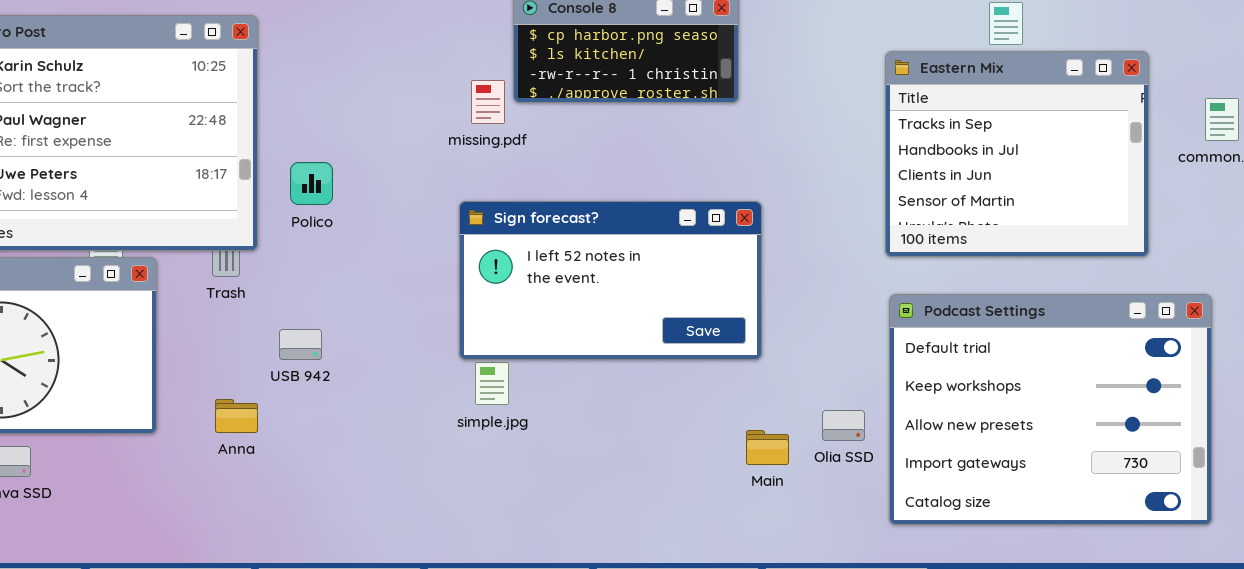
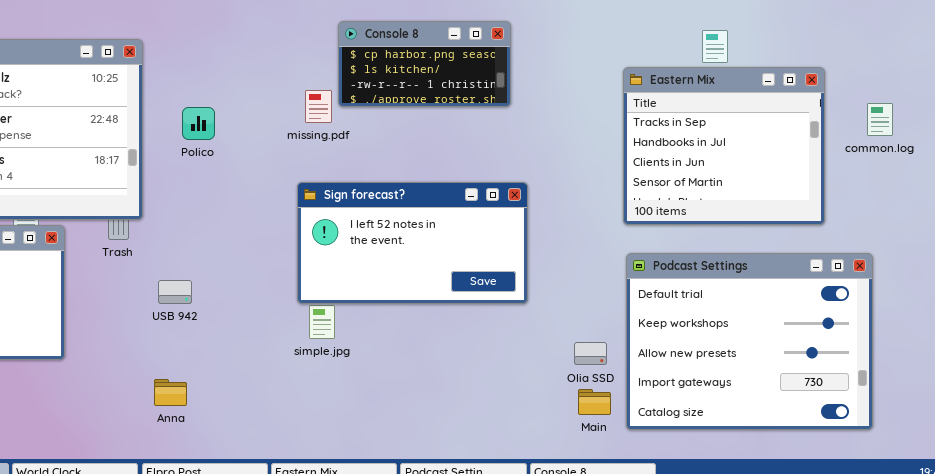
Polico: [290,162,333,205] -> [182,107,215,140], moved
Anna: [215,399,258,433] -> [154,379,187,406], moved
Main: [746,430,789,465] -> [578,389,611,415], moved

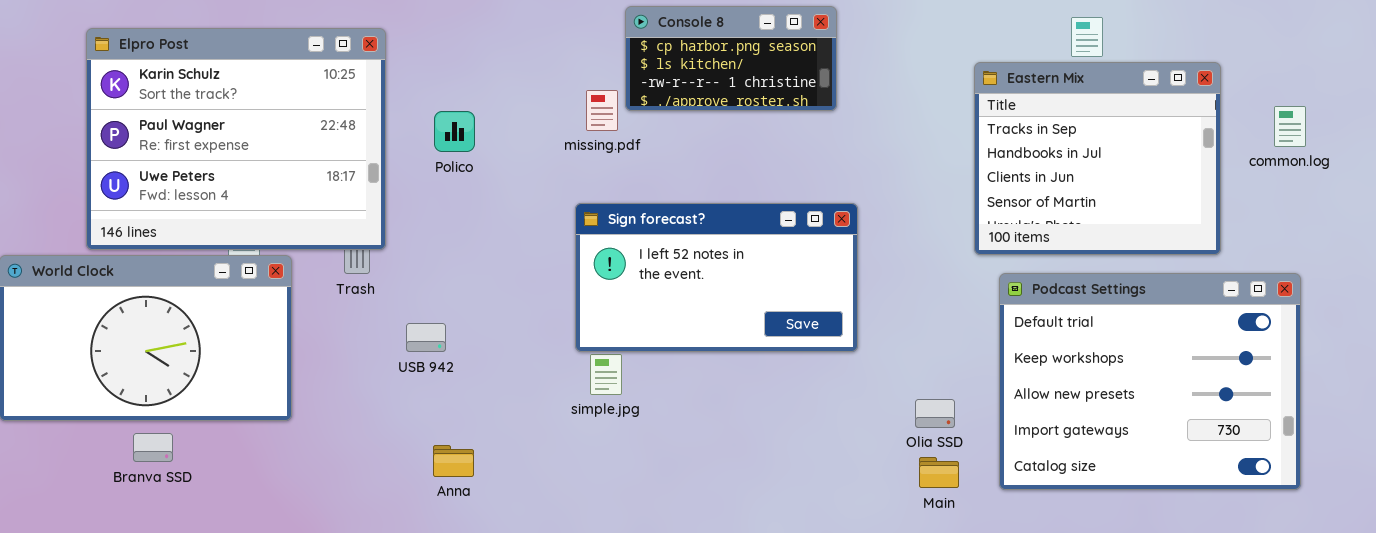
Podcast Settings: [626,253,873,430] -> [999,273,1301,490], moved
Anna: [154,379,187,406] -> [433,445,474,477], moved

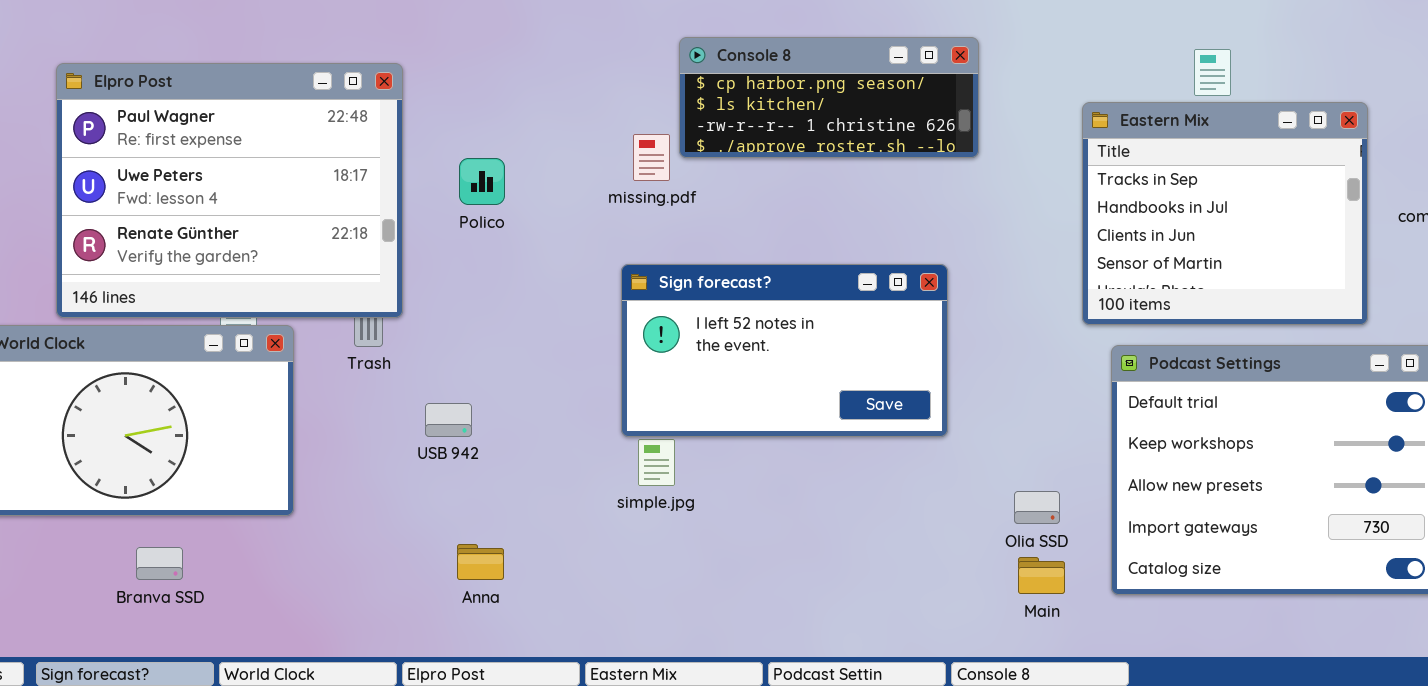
Console 8: [625,6,837,111] -> [679,37,979,158], resized
Elpro Post: [86,28,386,250] -> [56,63,403,318], scrolled down 1 row
Branva SSD: [133,433,173,462] -> [136,547,183,580], moved

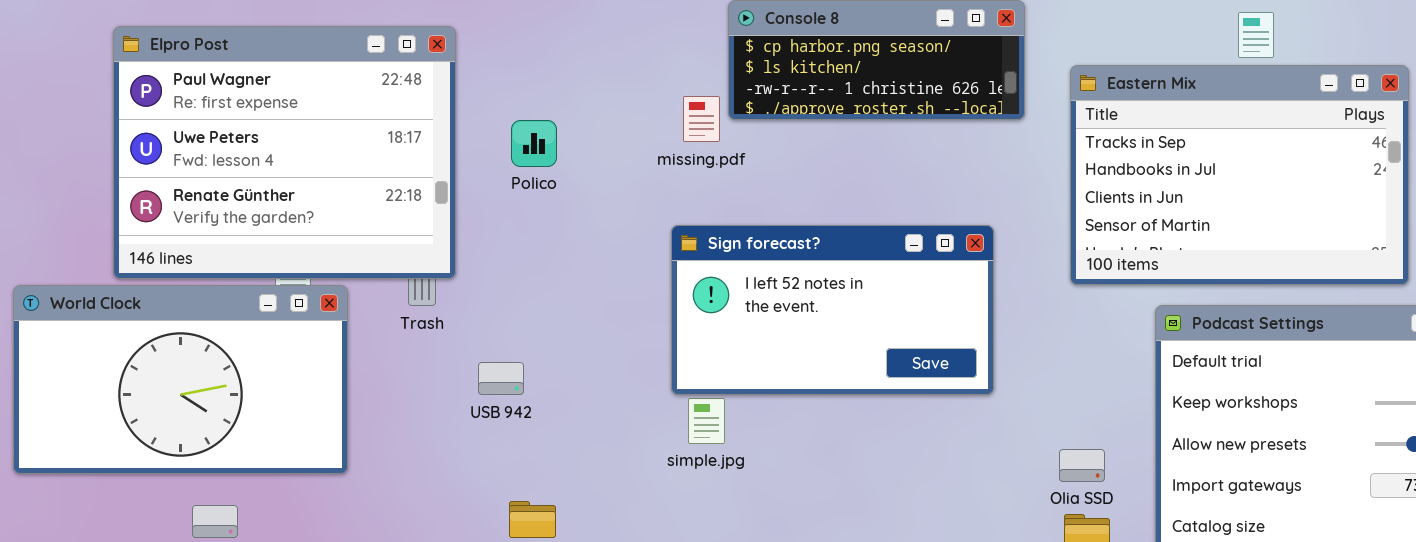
Eastern Mix: [1082,102,1368,325] -> [1070,65,1409,285], resized

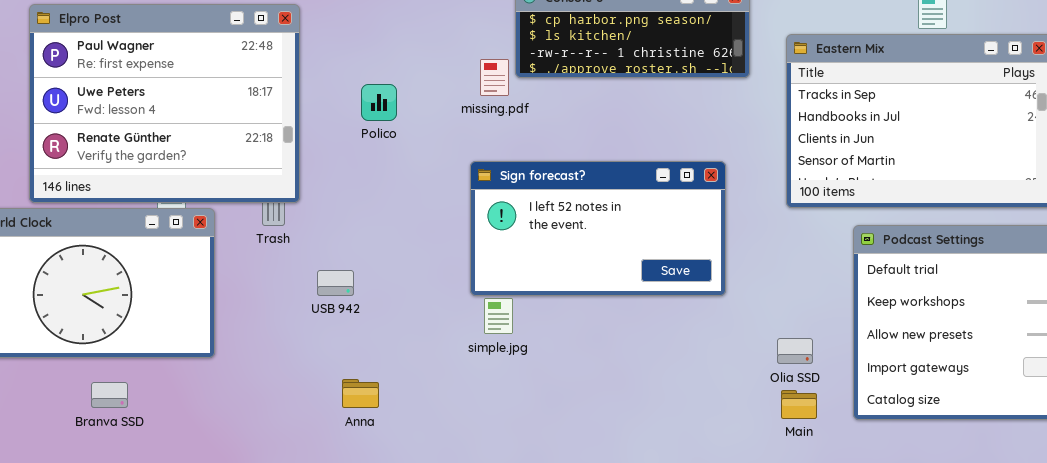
Polico: [511,120,557,167] -> [361,84,397,121], moved

